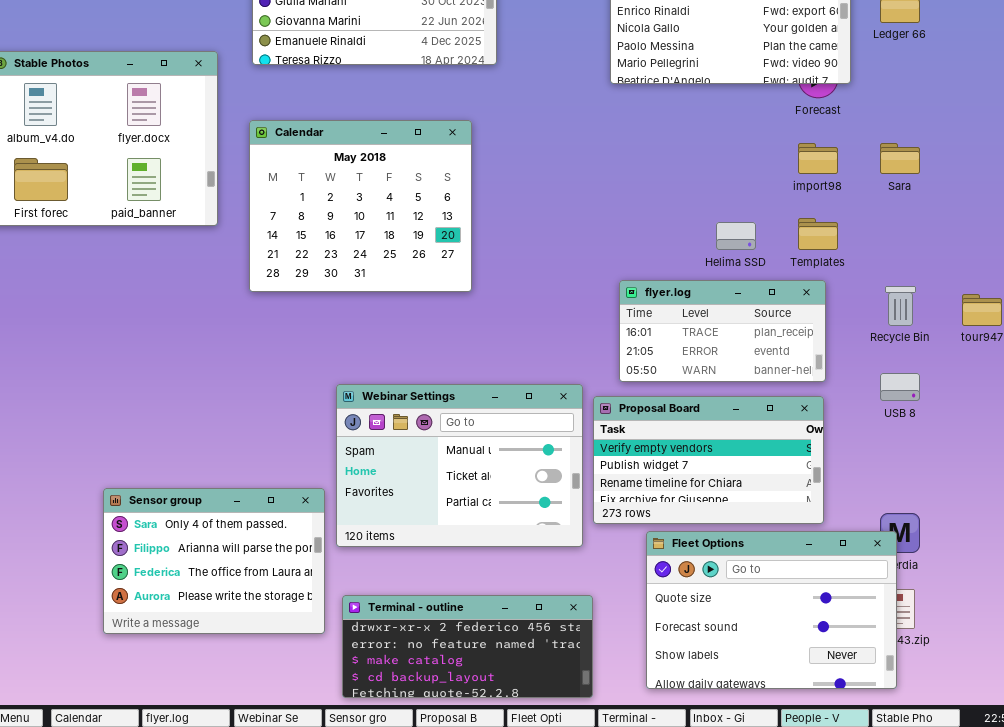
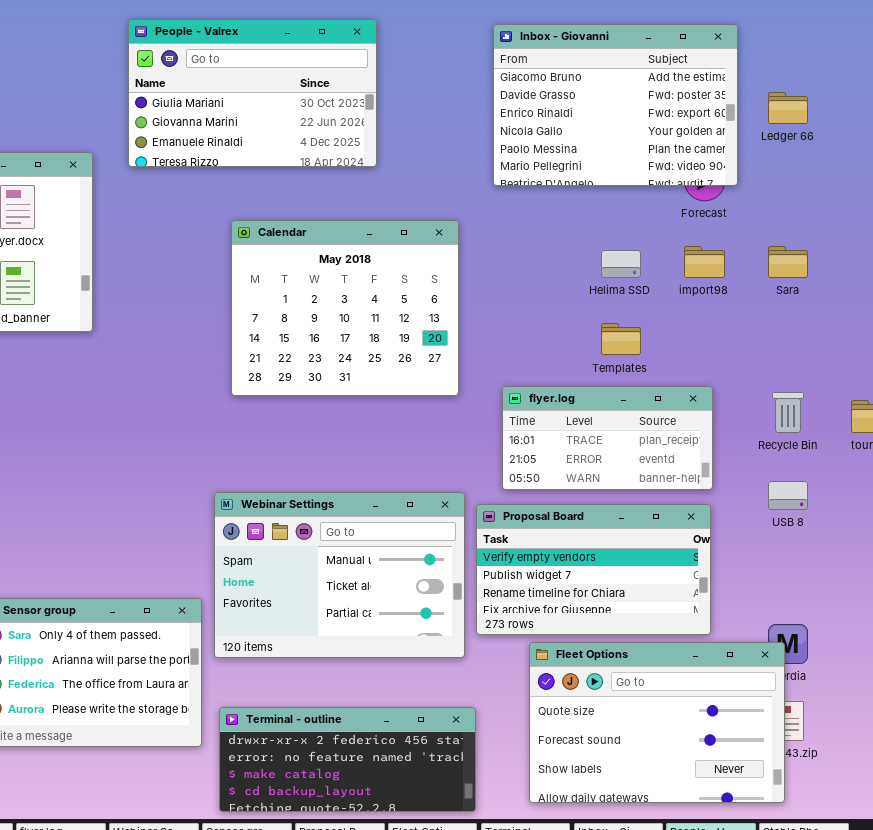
Calendar: [249,120,472,292] -> [231,220,459,396], moved
Templates: [798,218,838,250] -> [601,323,641,355], moved
Helima SSD: [716,222,756,250] -> [601,250,641,278], moved

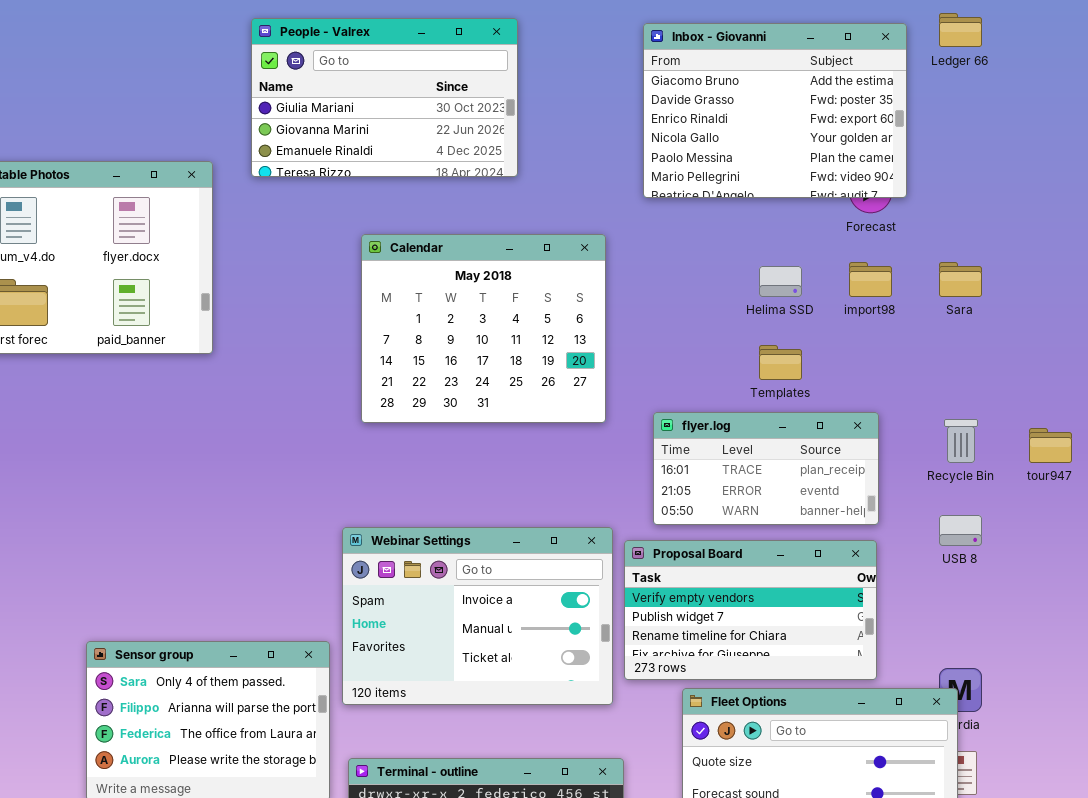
Ledger 66: [768,92,808,124] -> [939,13,982,47], moved
Webinar Settings: [214,492,465,658] -> [342,527,613,705], scrolled up 1 row

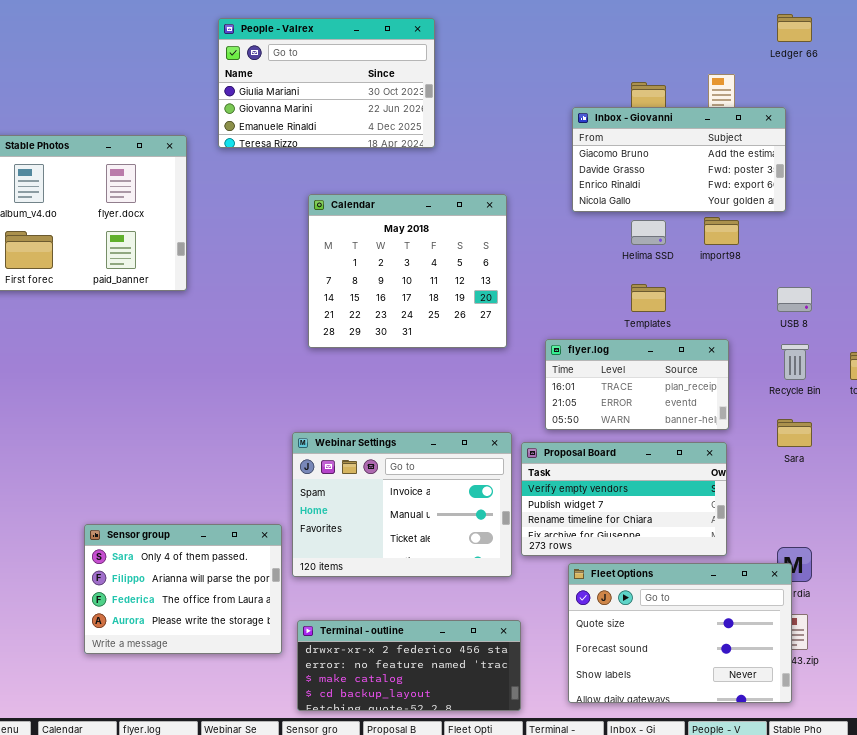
Inbox - Giovanni: [643,23,907,198] -> [572,107,786,212], moved, resized
Sara: [939,262,982,297] -> [777,419,812,447], moved
USB 8: [939,515,982,546] -> [777,287,812,312], moved

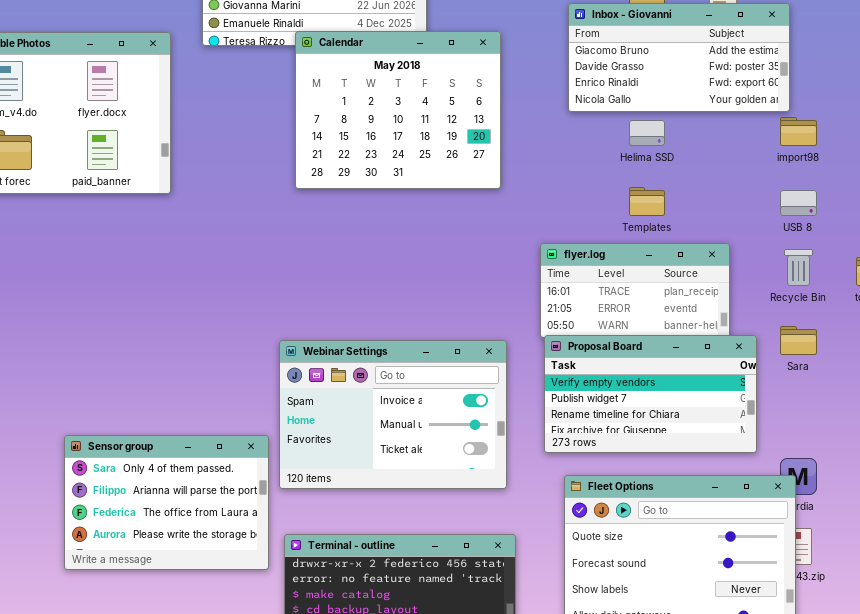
Calendar: [308,194,507,348] -> [295,31,501,189], moved
import98: [704,217,739,245] -> [780,117,817,146], moved
Proposal Board: [521,442,727,556] -> [544,335,757,453], moved

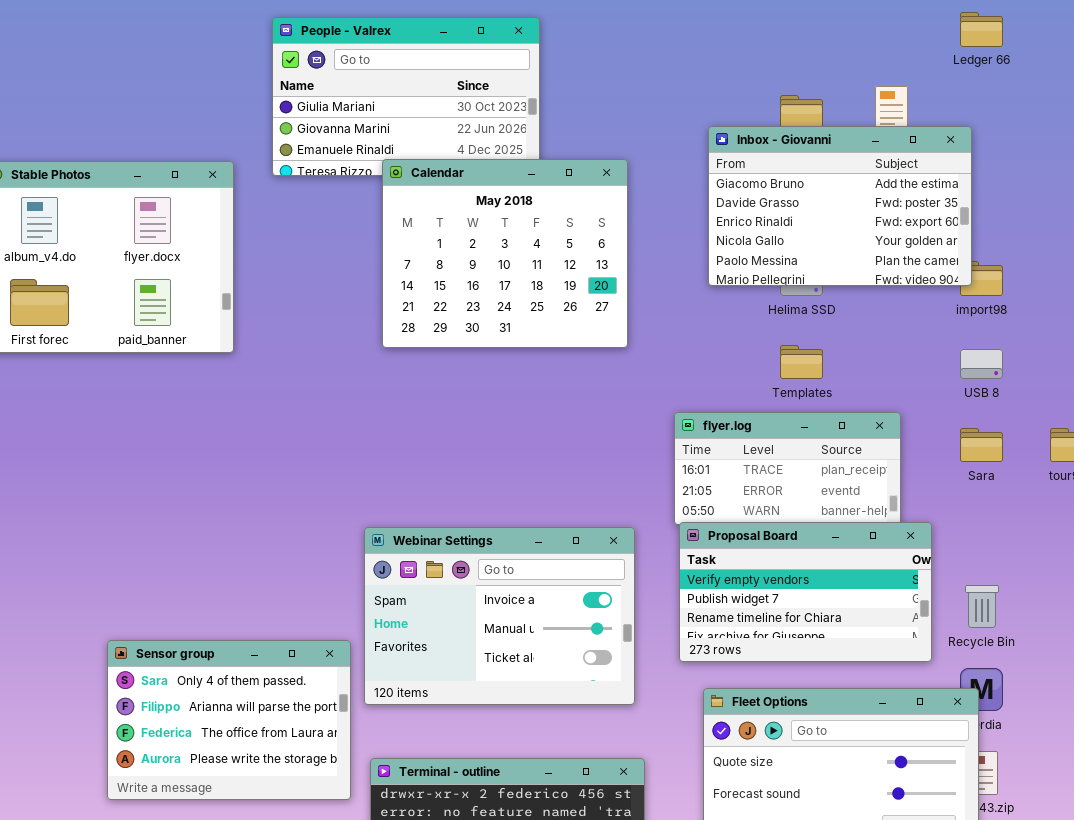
Inbox - Giovanni: [568,3,790,112] -> [708,126,972,286], resized
Recycle Bin: [784,249,813,286] -> [965,585,999,628], moved
Sara: [780,326,817,355] -> [960,428,1003,462], moved

